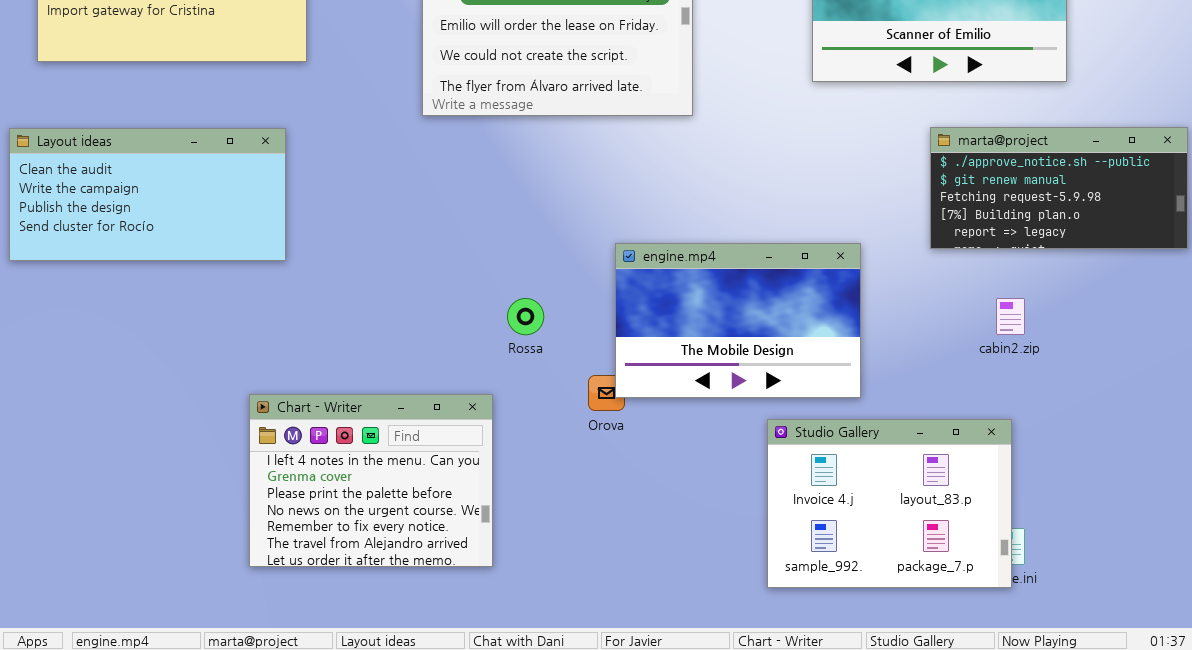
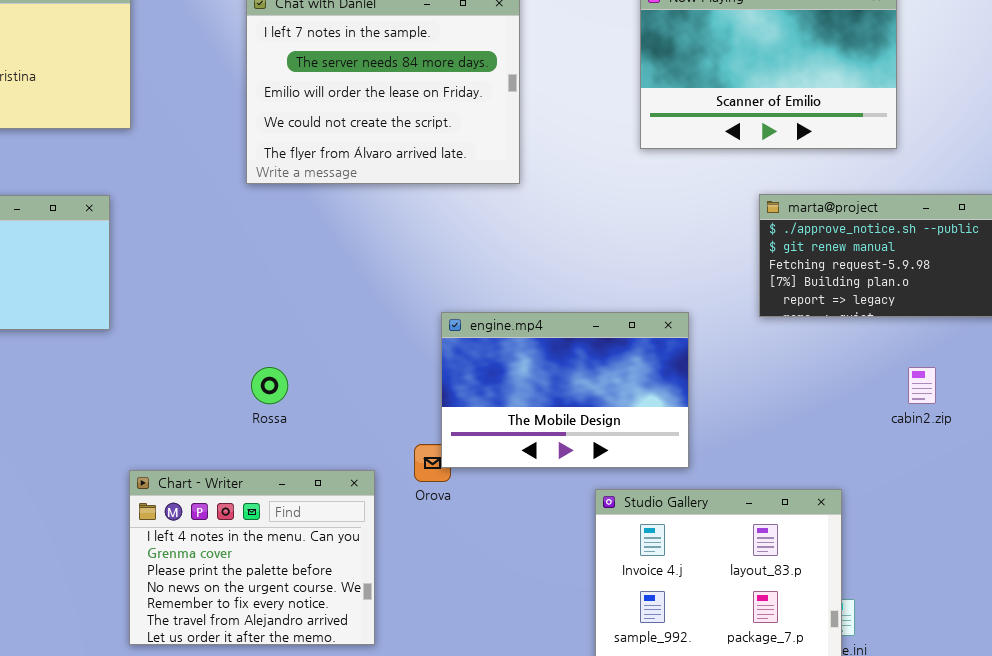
Rossa: [507,298,544,335] -> [251,367,288,404], moved
cabin2.zip: [996,298,1025,335] -> [908,367,936,404], moved
Chart - Writer: [249,394,493,567] -> [129,470,375,645], moved

